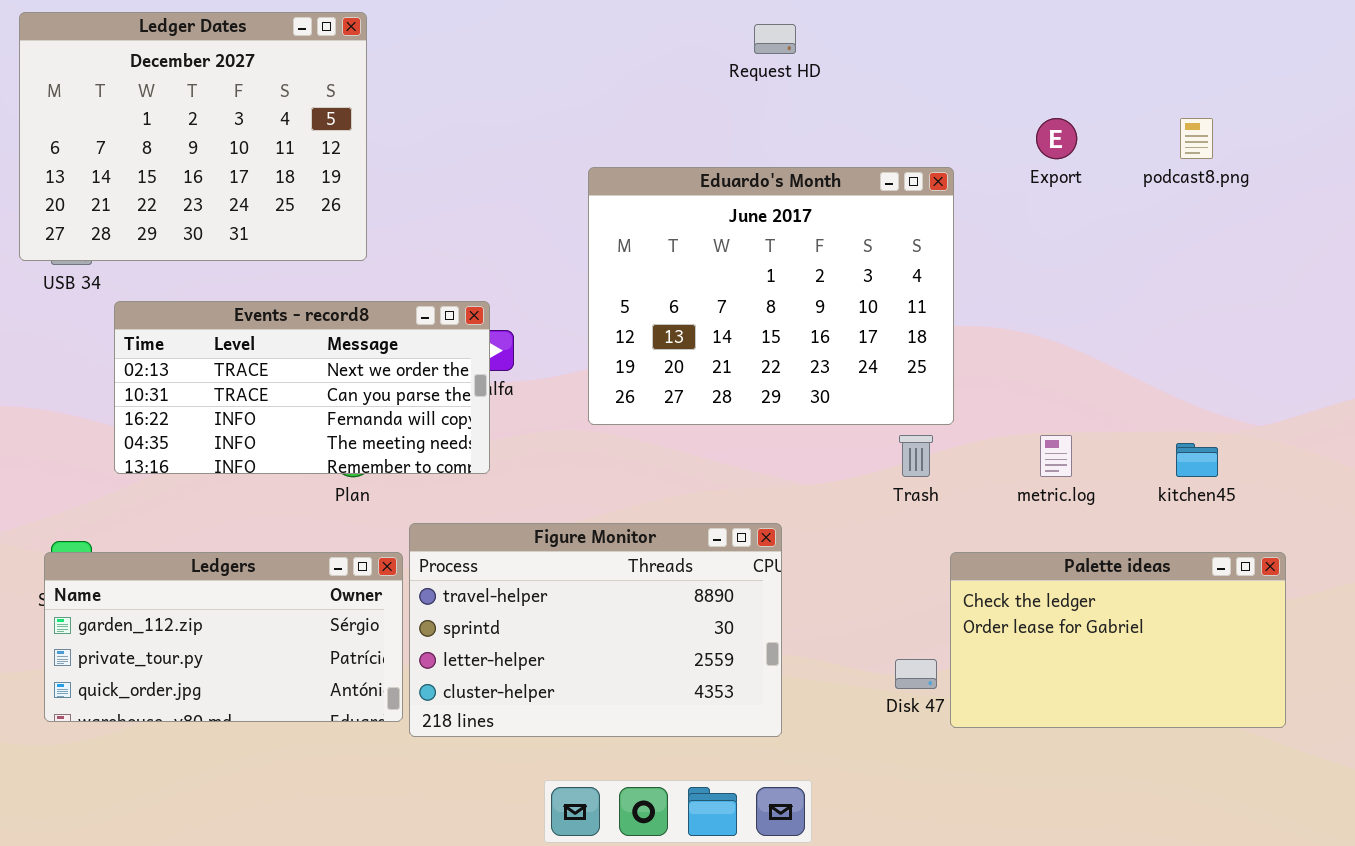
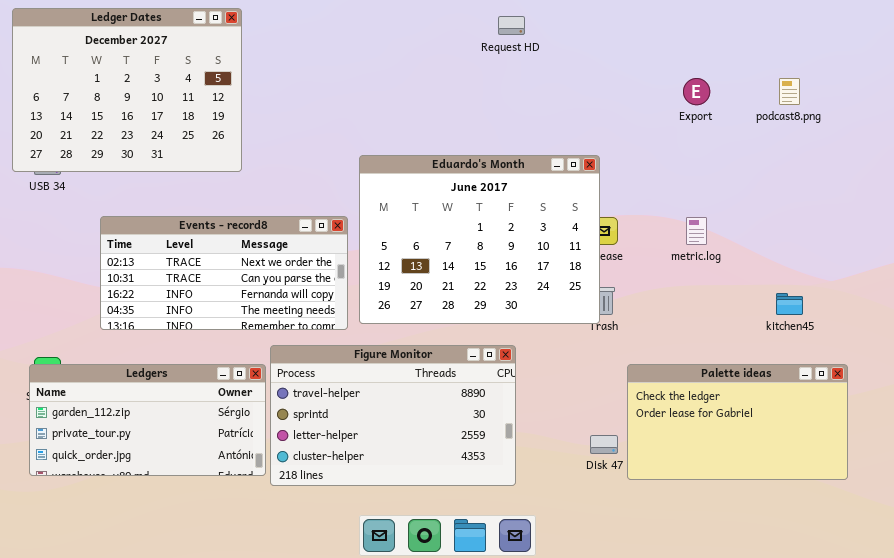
Eduardo's Month: [588,167,954,425] -> [359,155,600,324], moved
Events - record8: [114,301,490,474] -> [100,216,348,330], moved
metric.log: [1040,435,1072,477] -> [686,217,707,245], moved

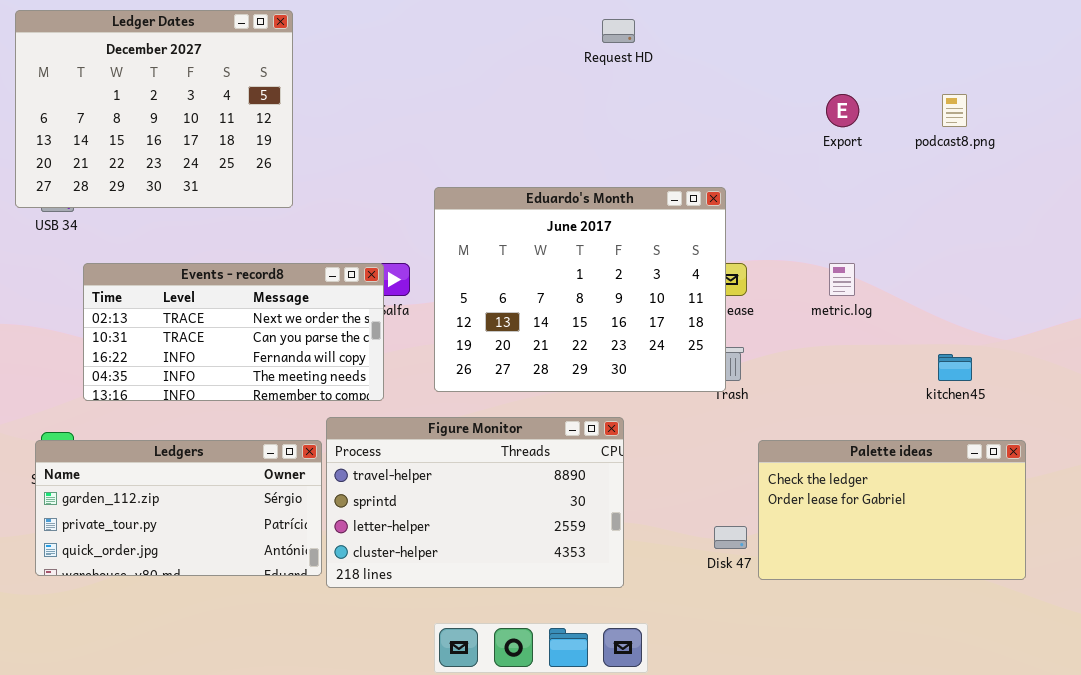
Events - record8: [100,216,348,330] -> [83,263,384,401], moved

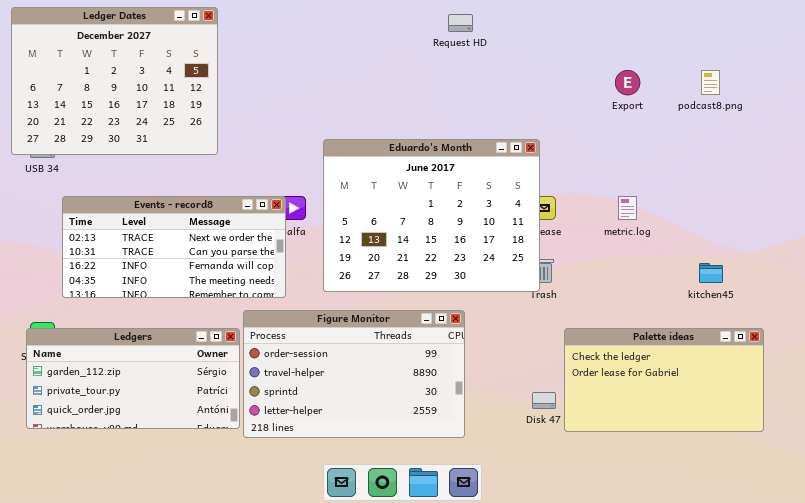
Figure Monitor: [326,417,624,588] -> [243,310,465,438], scrolled up 1 row

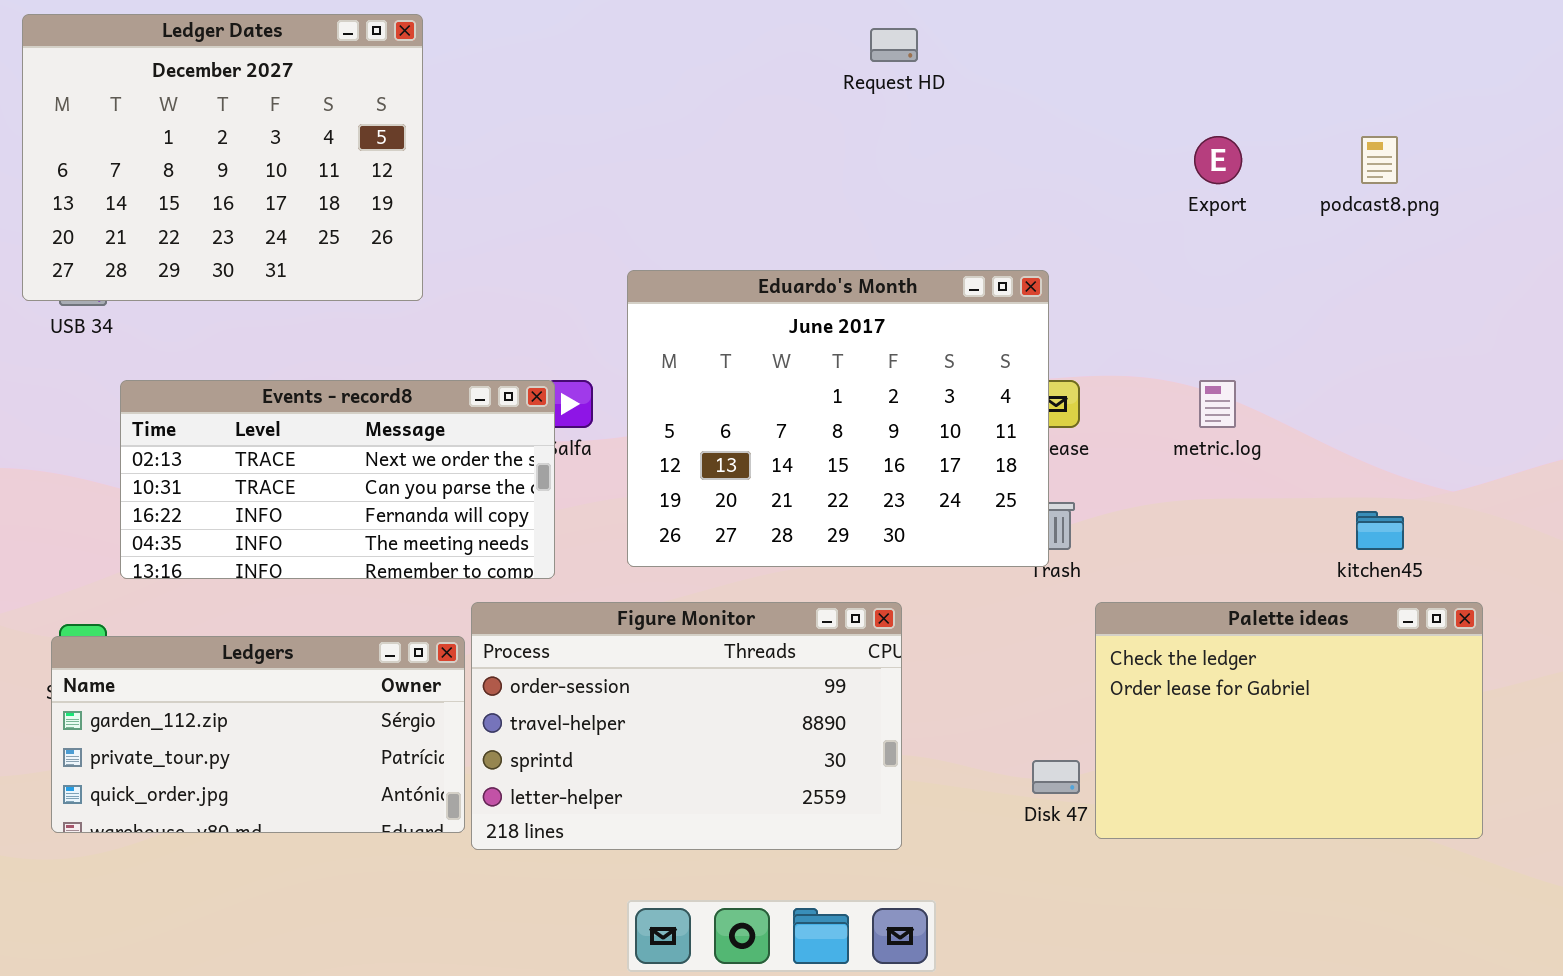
Palette ideas: [564,328,764,432] -> [1095,602,1483,839], resized

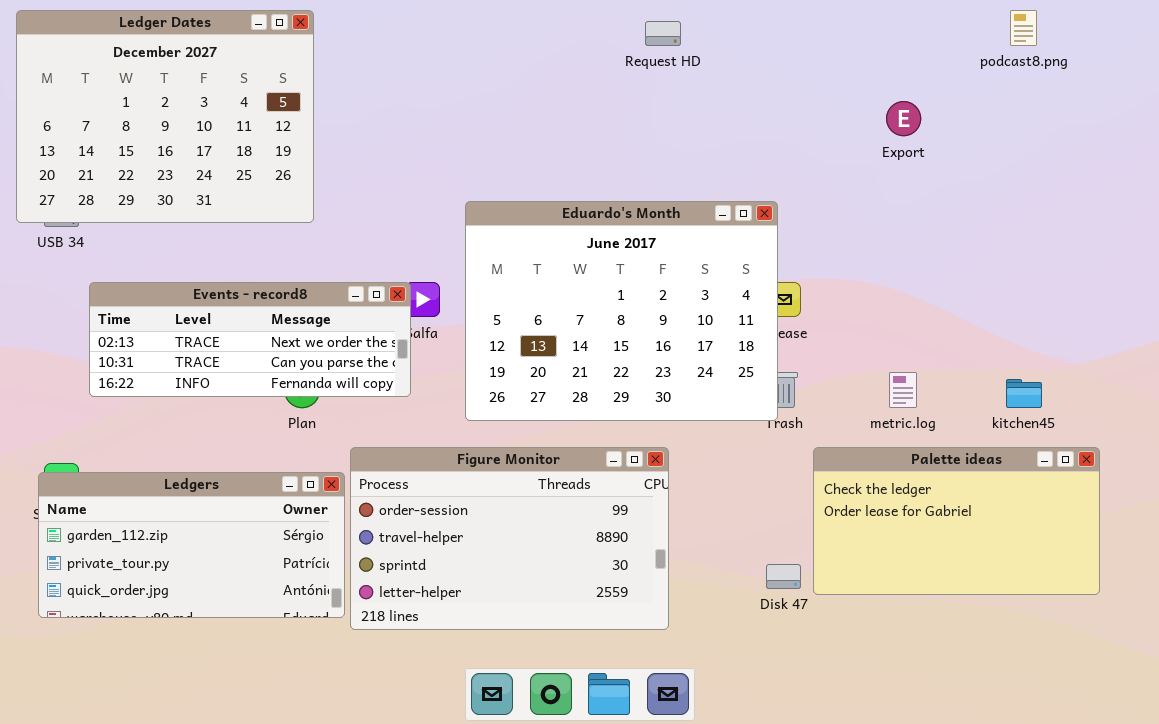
podcast8.png: [1361,136,1398,184] -> [1010,10,1037,46], moved
Events - record8: [120,380,555,579] -> [89,282,411,397], resized
metric.log: [1199,380,1236,428] -> [889,372,917,408], moved
Palette ideas: [1095,602,1483,839] -> [813,447,1100,595], resized

